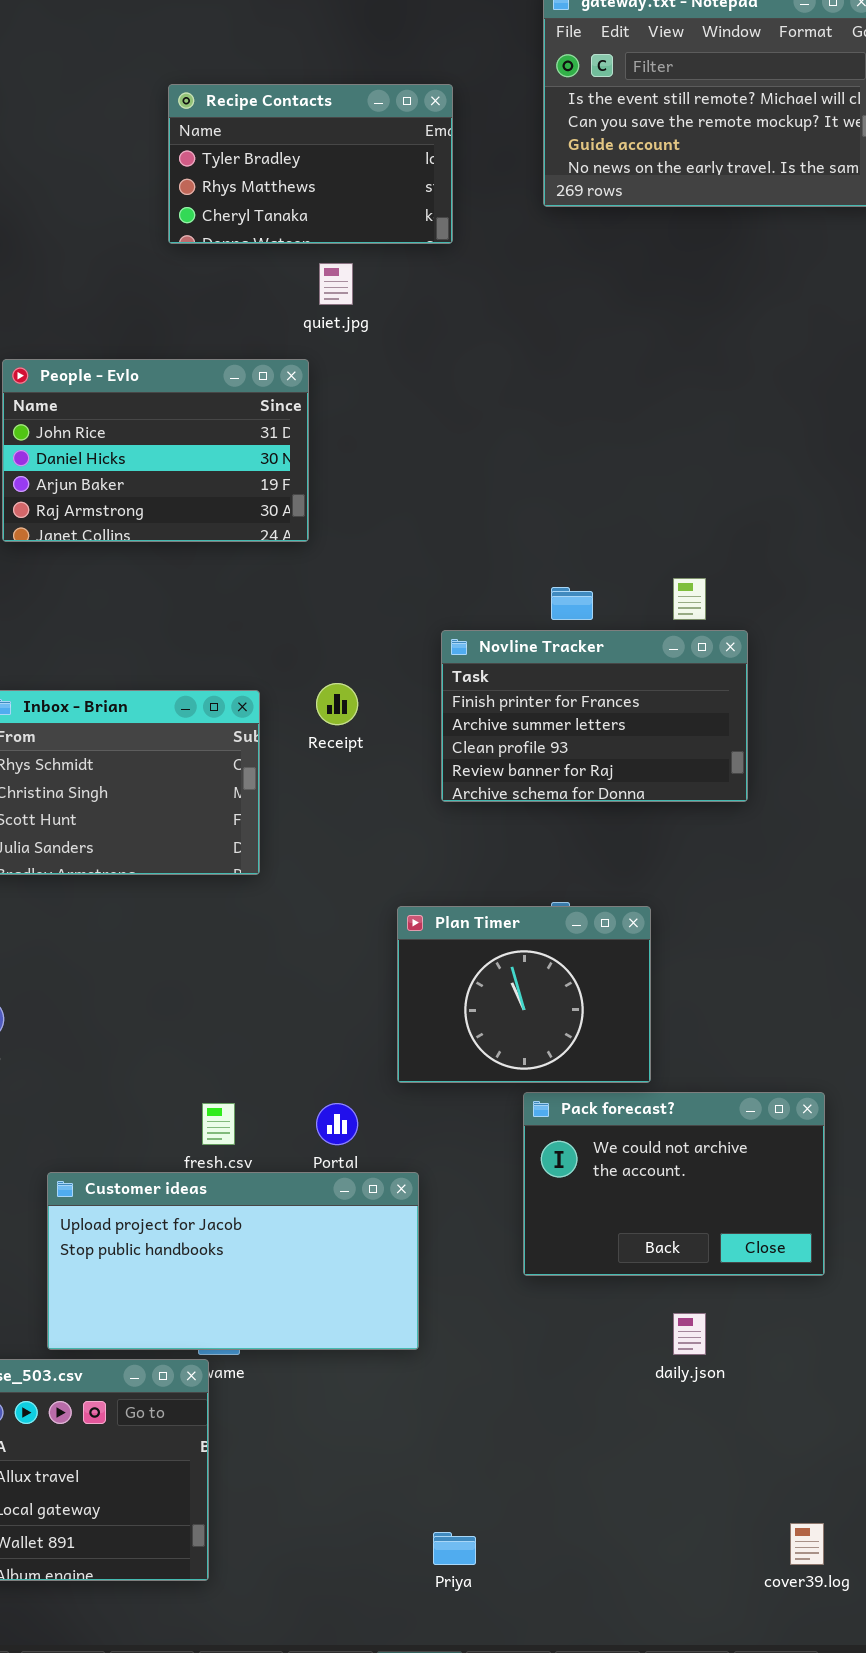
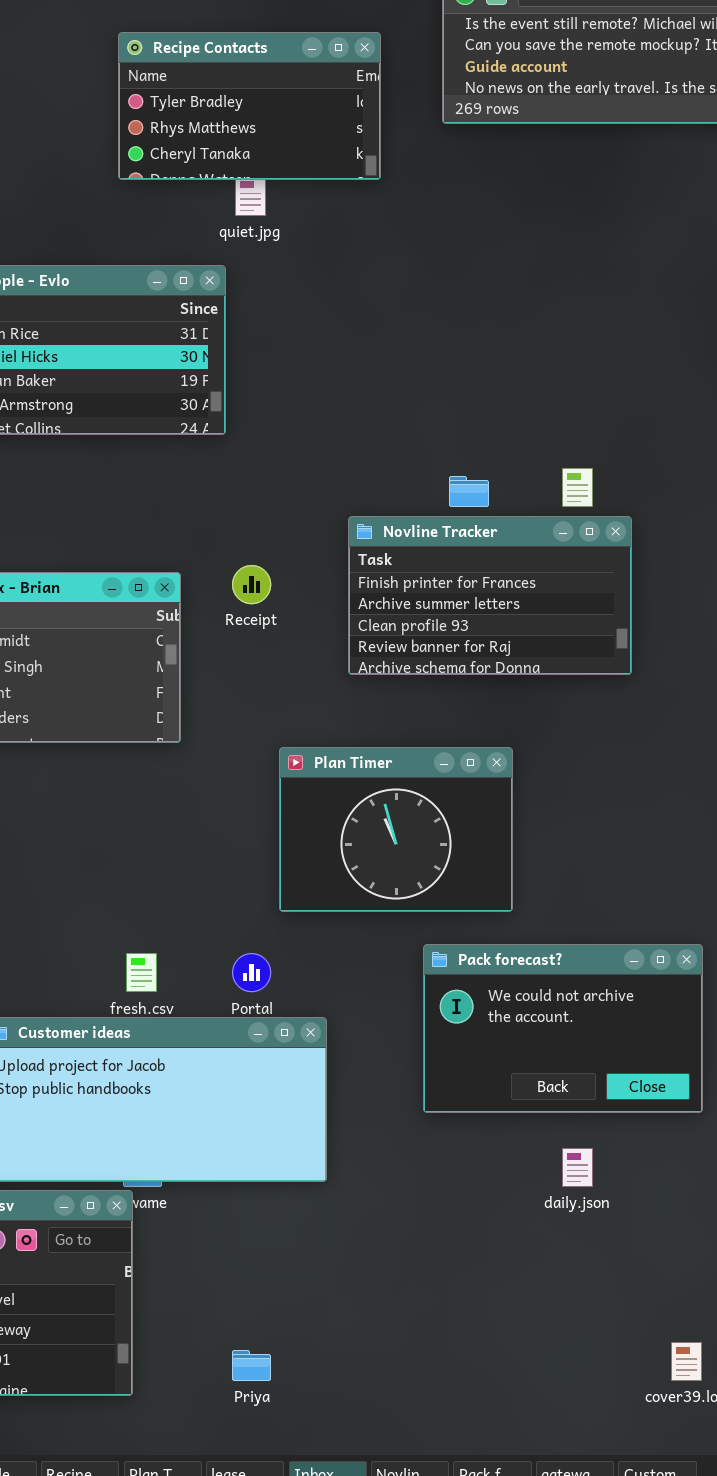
Recipe Contacts: [168,84,453,244] -> [118,32,381,180], moved
Plan Timer: [397,906,651,1083] -> [279,747,513,912], moved
Priya: [433,1532,476,1565] -> [232,1350,271,1381], moved

